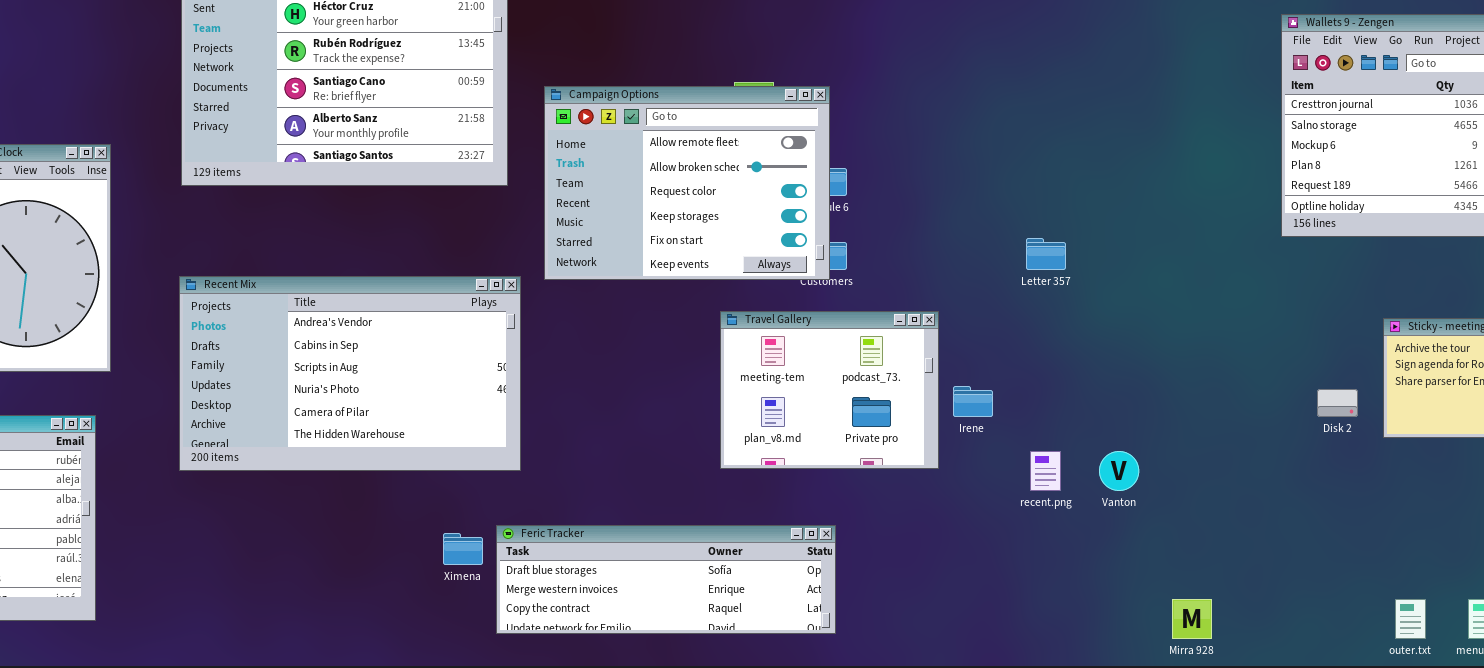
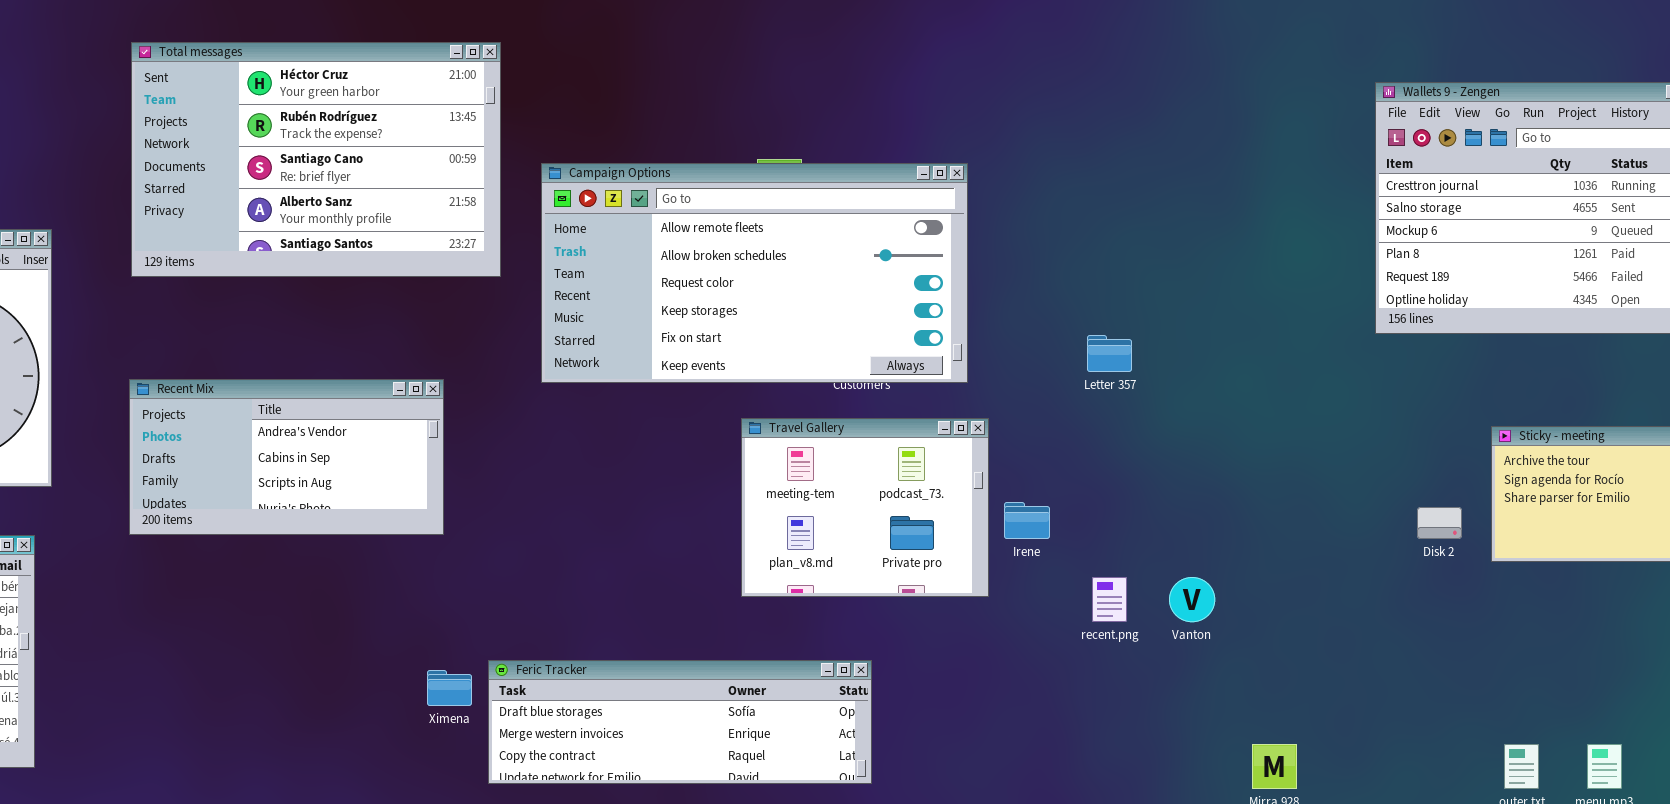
Campaign Options: [544,86,830,280] -> [541,163,968,383], resized
Recent Mix: [179,276,521,471] -> [129,379,444,535], resized

